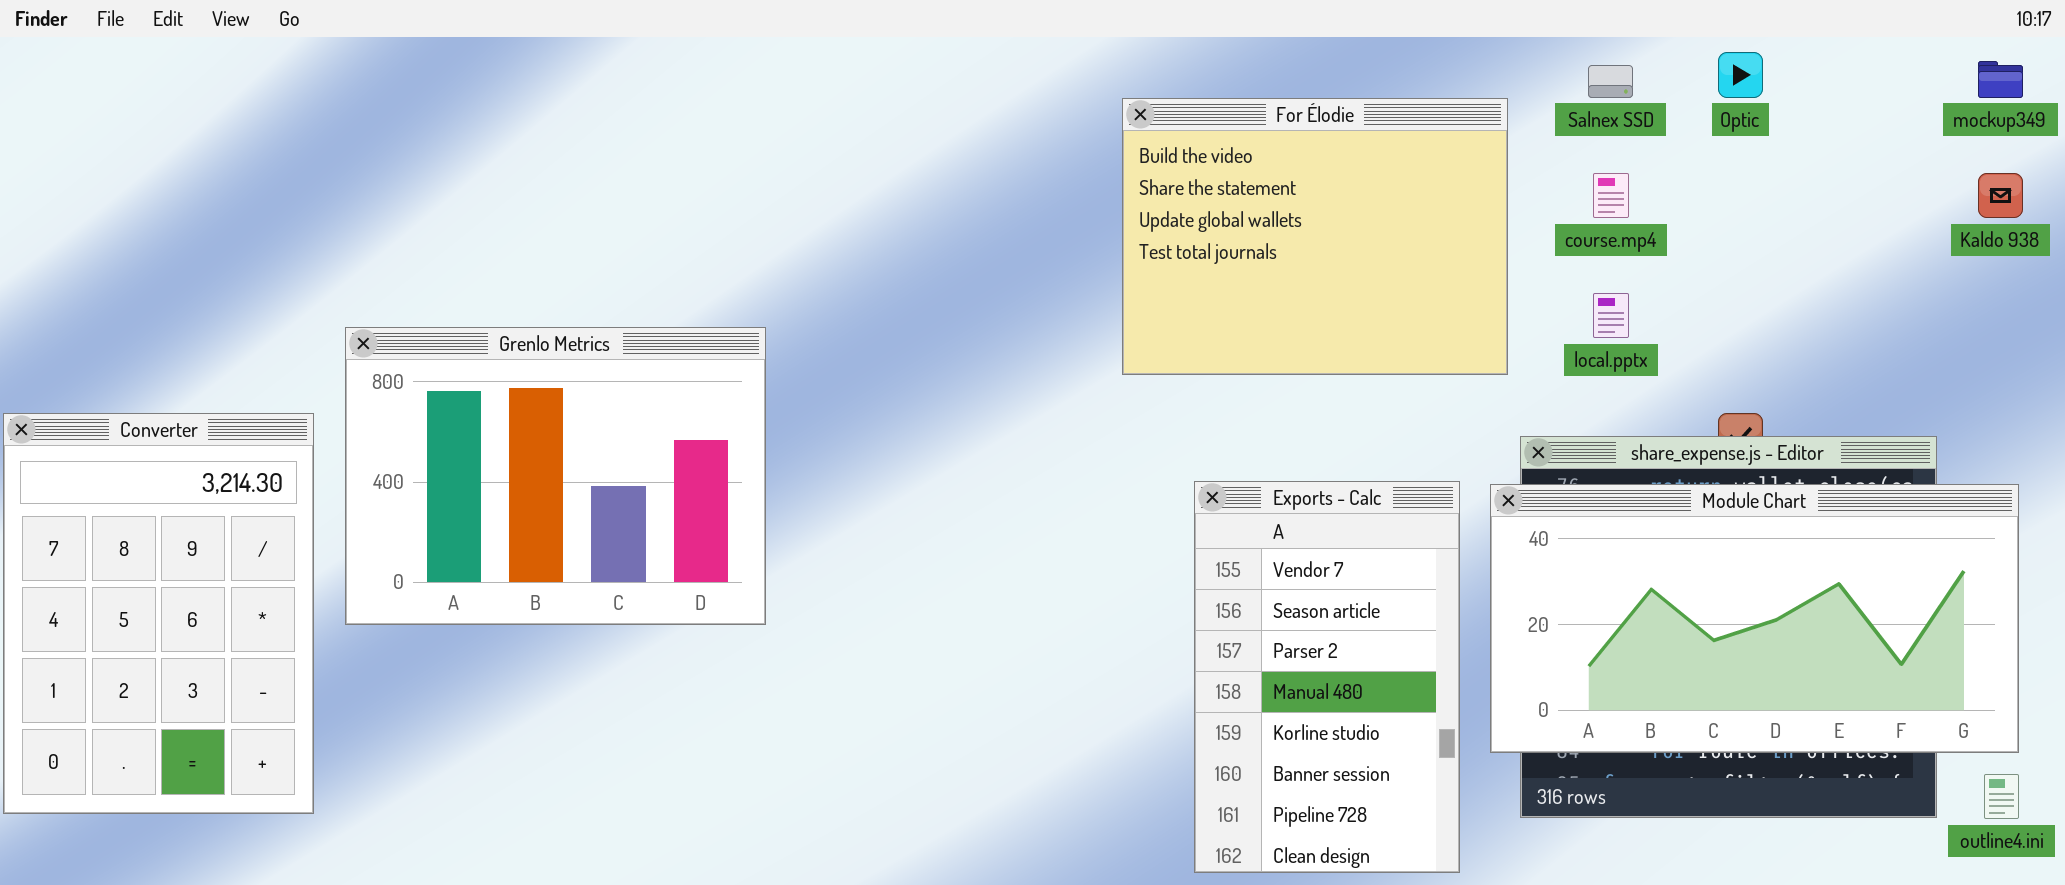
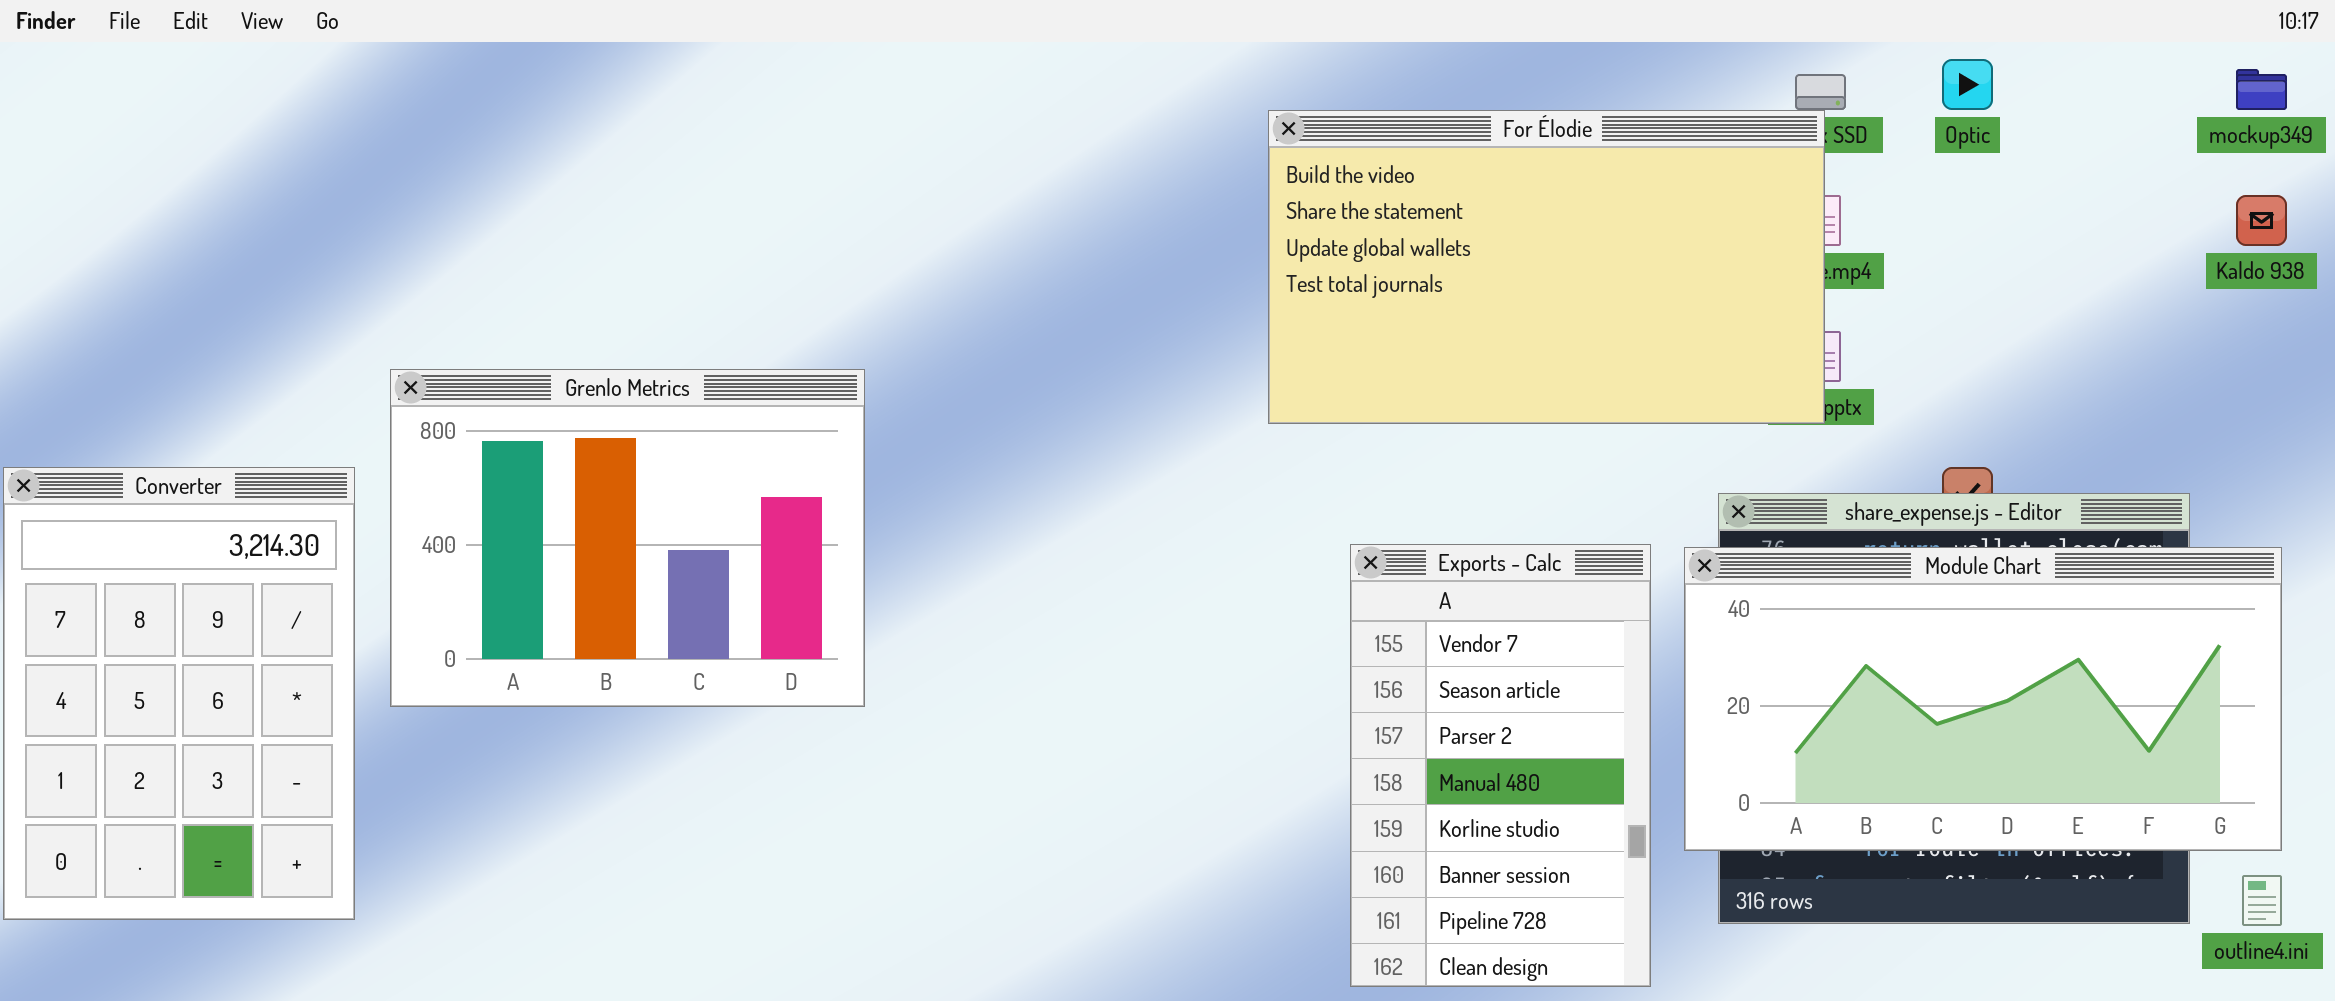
For Élodie: [1122,98,1508,375] -> [1268,110,1825,424], resized

